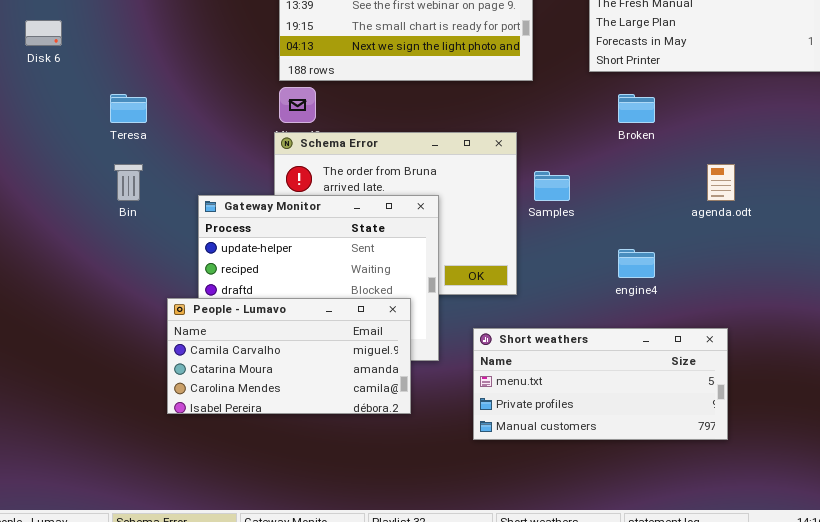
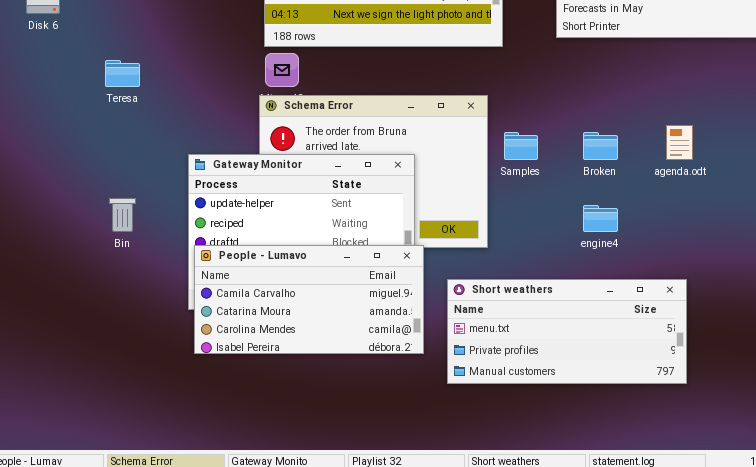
Broken: [618,94,655,123] -> [583,132,618,160], moved
Bin: [114,164,143,201] -> [109,198,136,232], moved
People - Lumavo: [167,298,411,414] -> [194,245,424,354], moved

